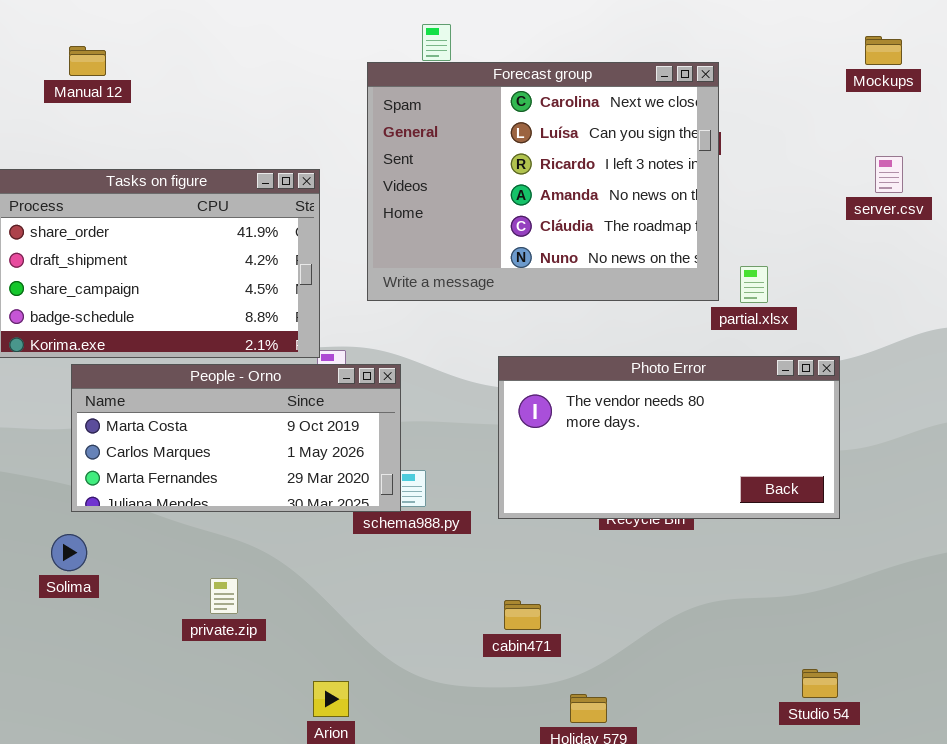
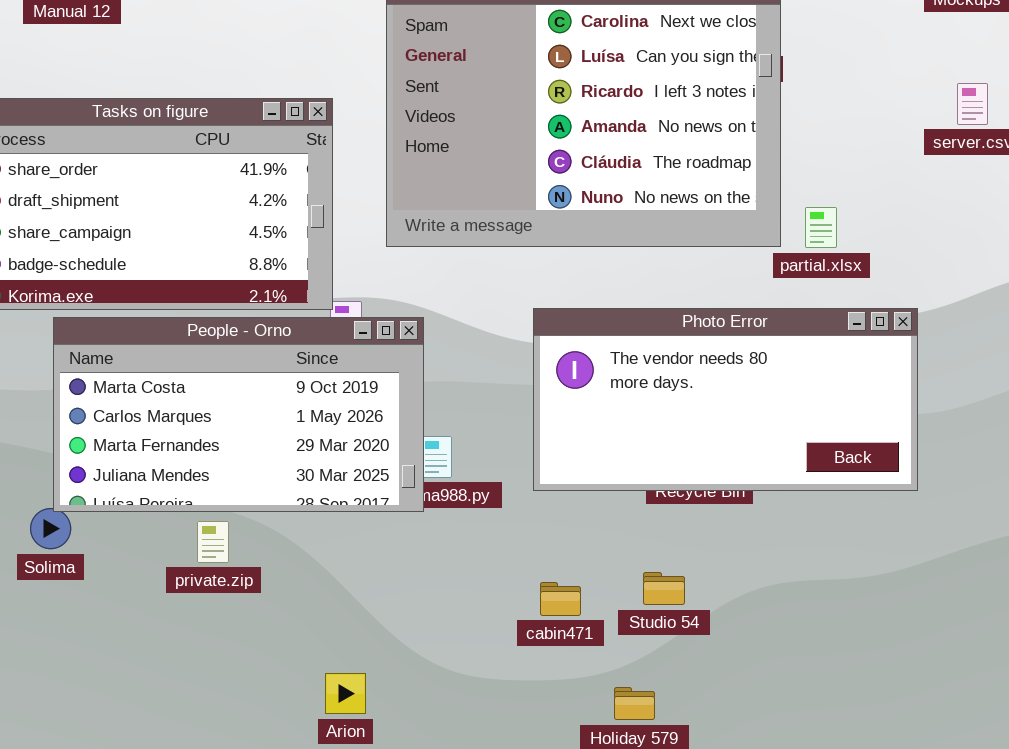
People - Orno: [71,364,401,512] -> [53,317,424,512], resized
private.zip: [210,578,238,614] -> [197,521,229,563], moved
Studio 54: [802,669,838,698] -> [643,572,685,605], moved

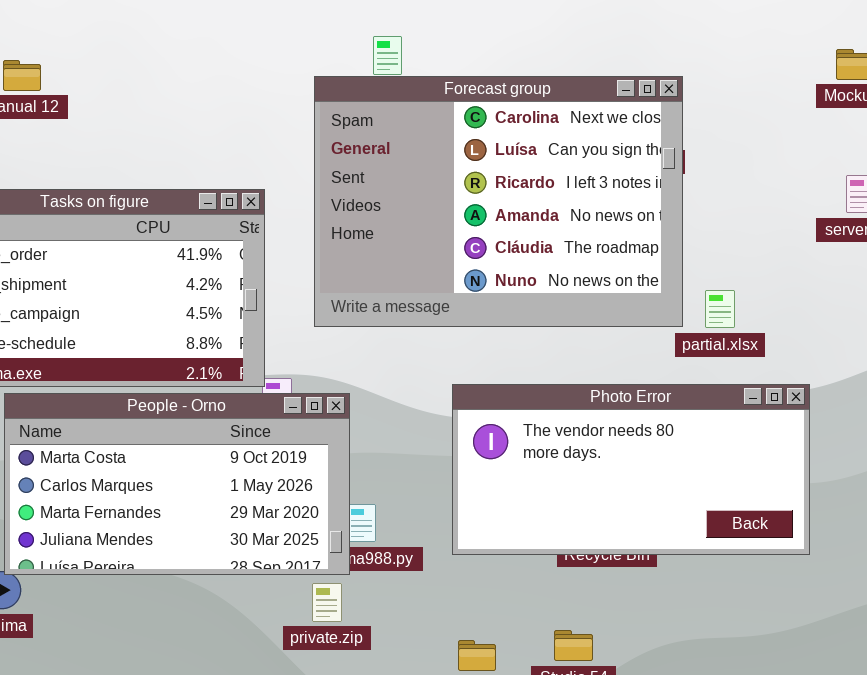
private.zip: [197,521,229,563] -> [312,583,342,622], moved

